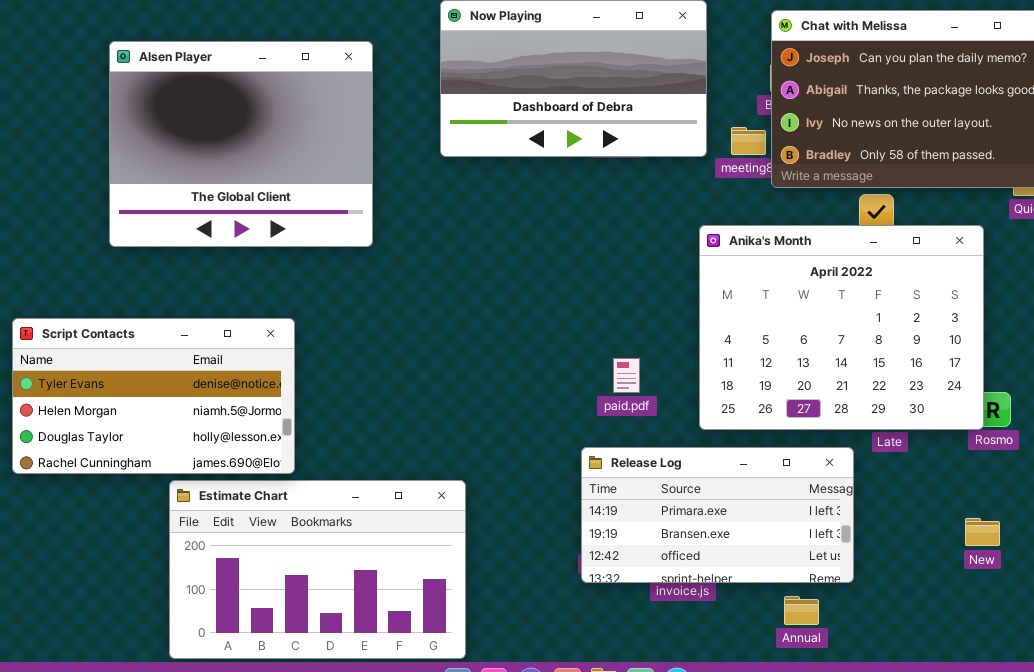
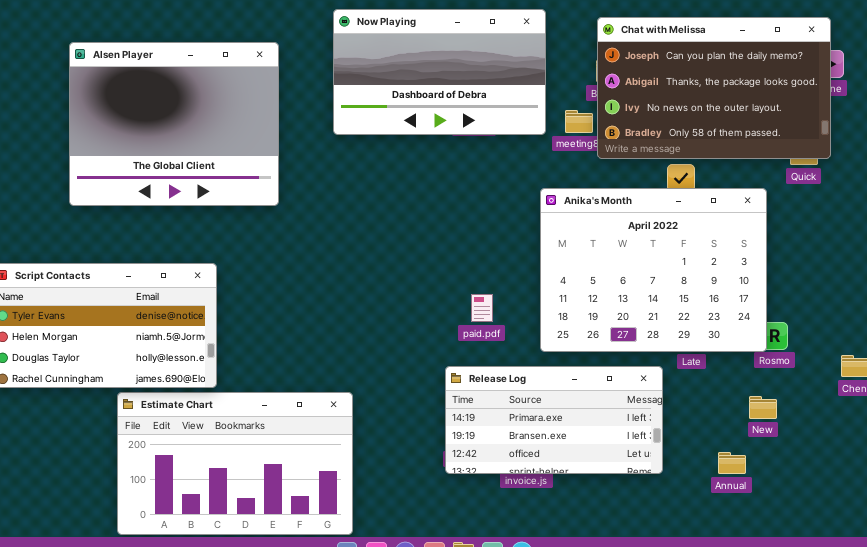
New: [965,518,1000,546] -> [749,396,777,419], moved
Annual: [784,596,819,625] -> [718,452,746,474], moved

